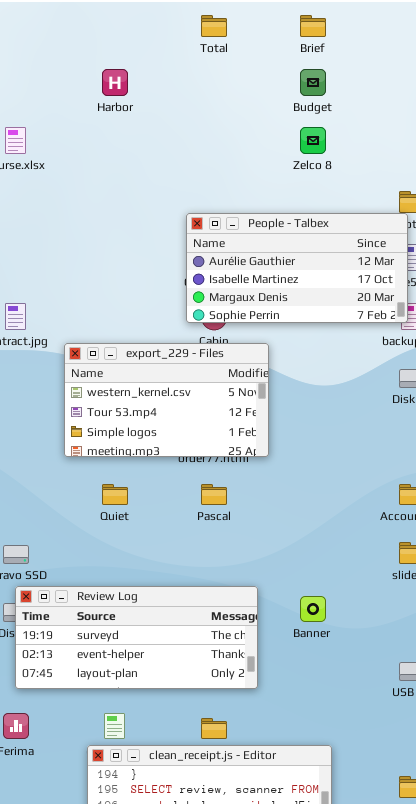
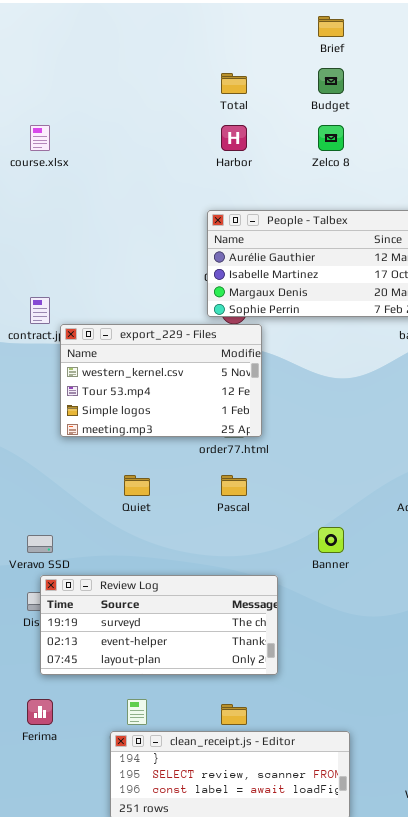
Total: [201,15,227,37] -> [221,73,247,94], moved
Harbor: [102,69,128,96] -> [221,125,247,151], moved
export_229 - Files: [64,343,269,457] -> [60,324,262,437], moved
Banner: [300,596,326,622] -> [318,527,344,553], moved

